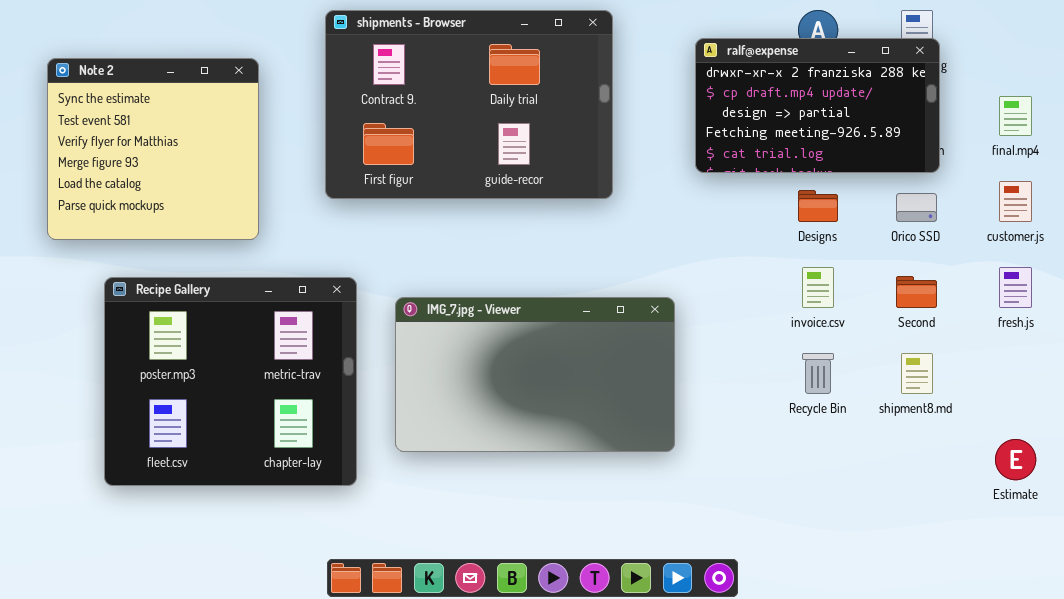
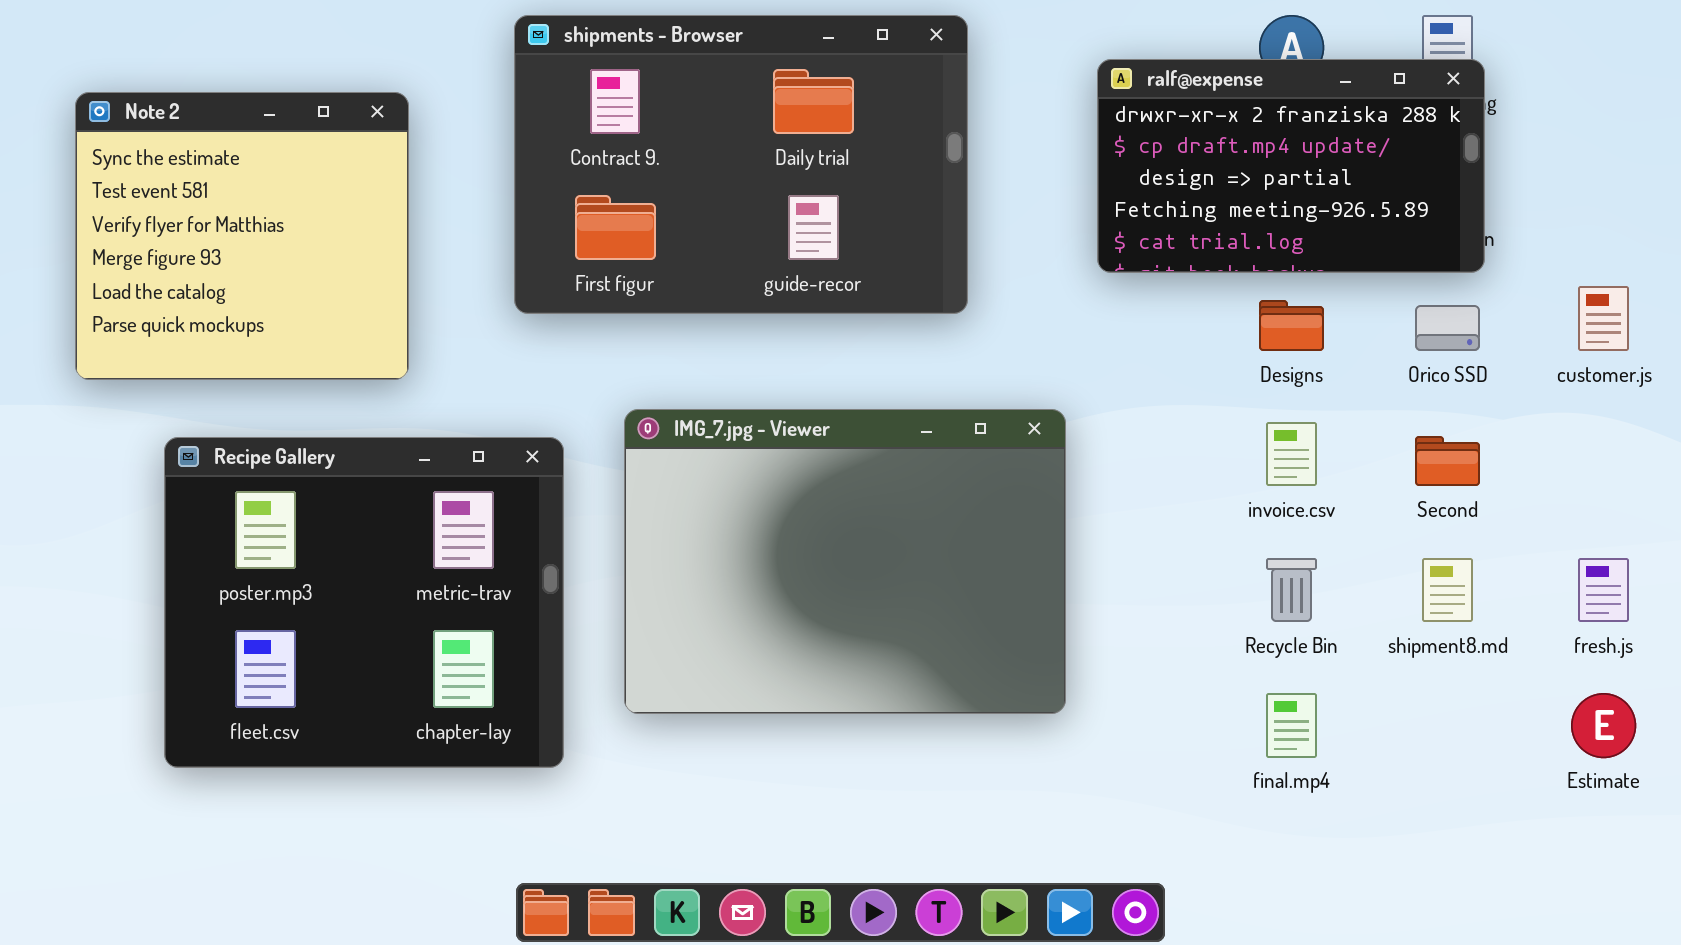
final.mp4: [999,96,1032,136] -> [1266,693,1317,758], moved
fresh.js: [999,267,1032,308] -> [1578,558,1629,622], moved
IMG_7.jpg - Viewer: [395,297,675,452] -> [624,409,1066,714], resized

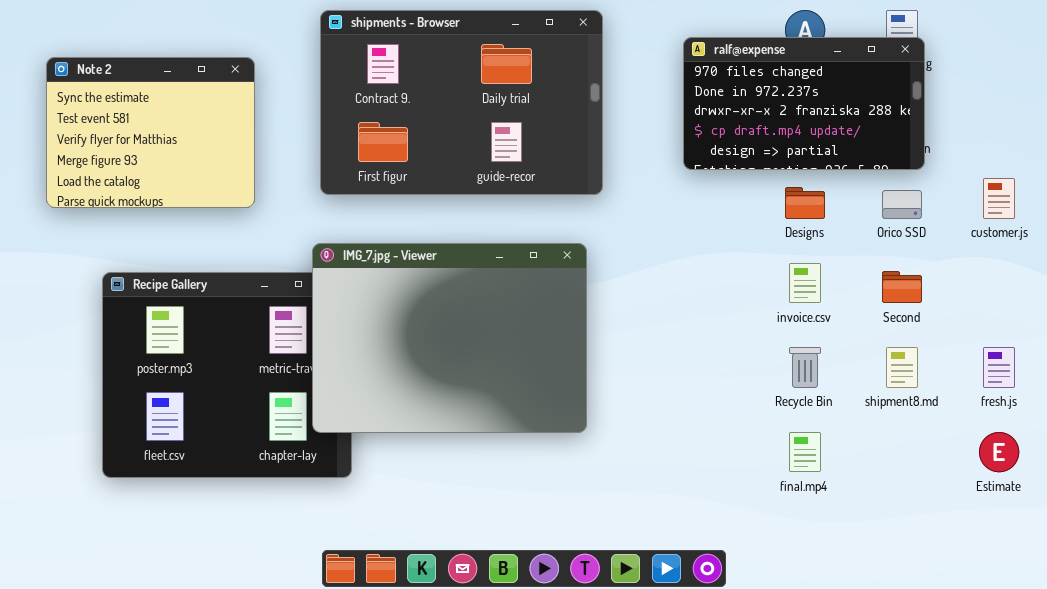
ralf@expense: [1097,59,1485,273] -> [683,37,925,170], scrolled up 2 rows
Note 2: [75,92,409,380] -> [46,57,255,208], resized
IMG_7.jpg - Viewer: [624,409,1066,714] -> [312,243,587,433], moved

